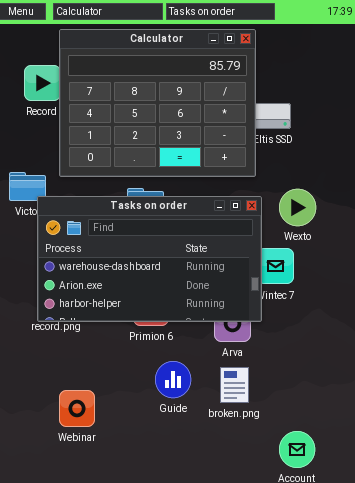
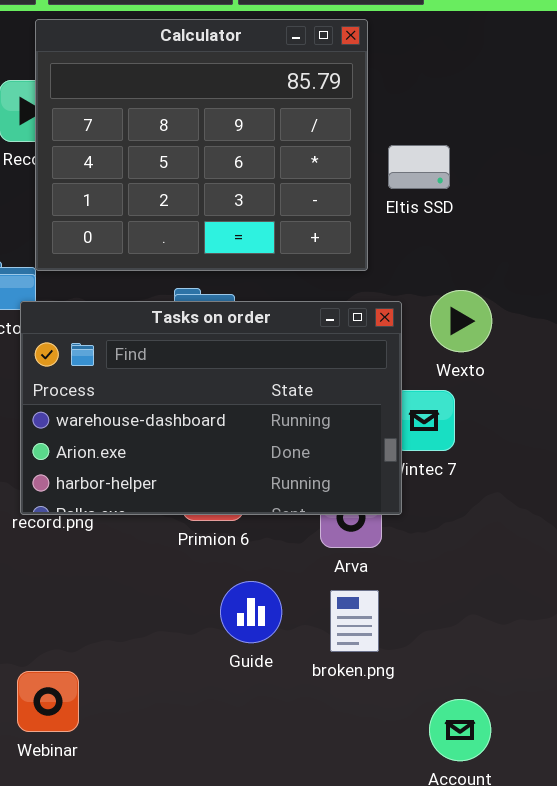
Calculator: [59,29,256,177] -> [35,19,368,271], moved
Webinar: [59,390,95,427] -> [17,671,79,732], moved

